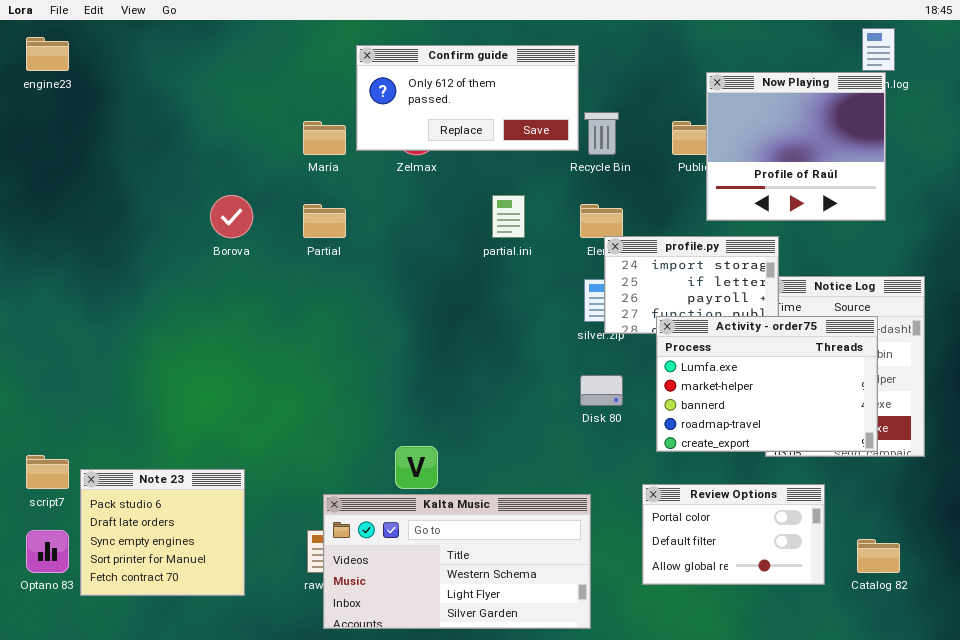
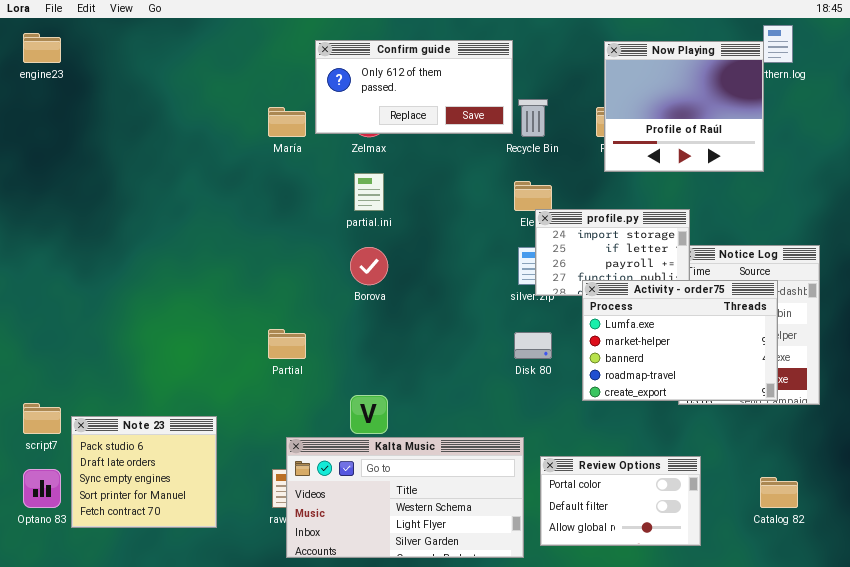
Now Playing: [706,72,886,221] -> [604,41,764,172], moved
Borova: [210,195,253,238] -> [350,247,388,285], moved
partial.ini: [492,195,525,238] -> [354,173,384,211], moved
Partial: [303,204,346,238] -> [268,329,306,359], moved
Review Options: [642,484,825,585] -> [540,456,701,546], moved

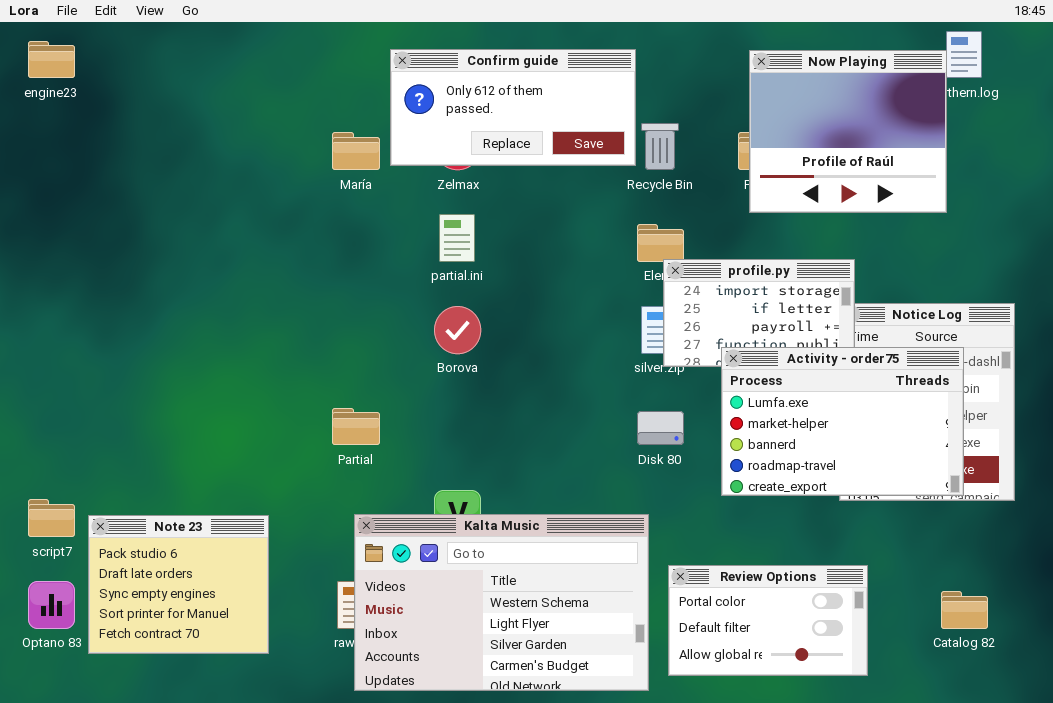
Kalta Music: [286,437,524,558] -> [354,514,649,691], resized

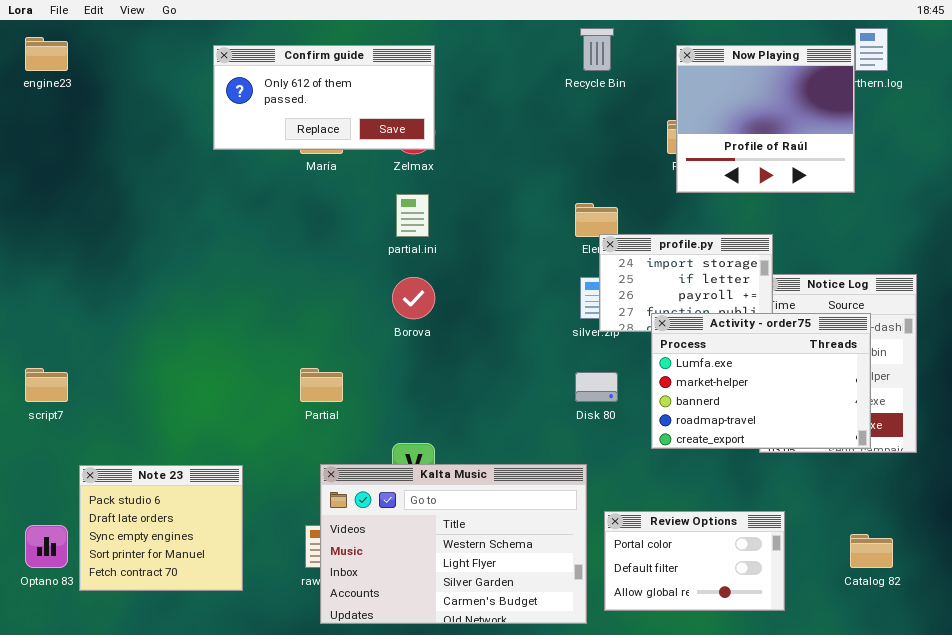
Confirm guide: [390,49,636,166] -> [213,45,435,150], moved
Recycle Bin: [641,123,679,170] -> [580,28,614,71], moved
script7: [28,499,75,537] -> [25,368,68,402], moved

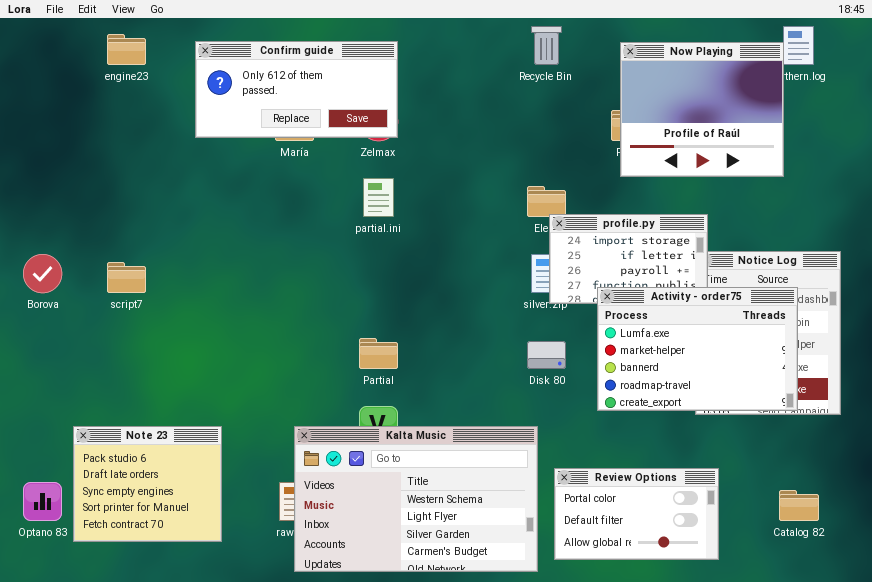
engine23: [25,37,68,71] -> [107,34,146,65], moved
Borova: [392,277,435,319] -> [23,254,62,293], moved
script7: [25,368,68,402] -> [107,262,146,293], moved
Partial: [300,368,343,402] -> [359,338,398,369], moved

